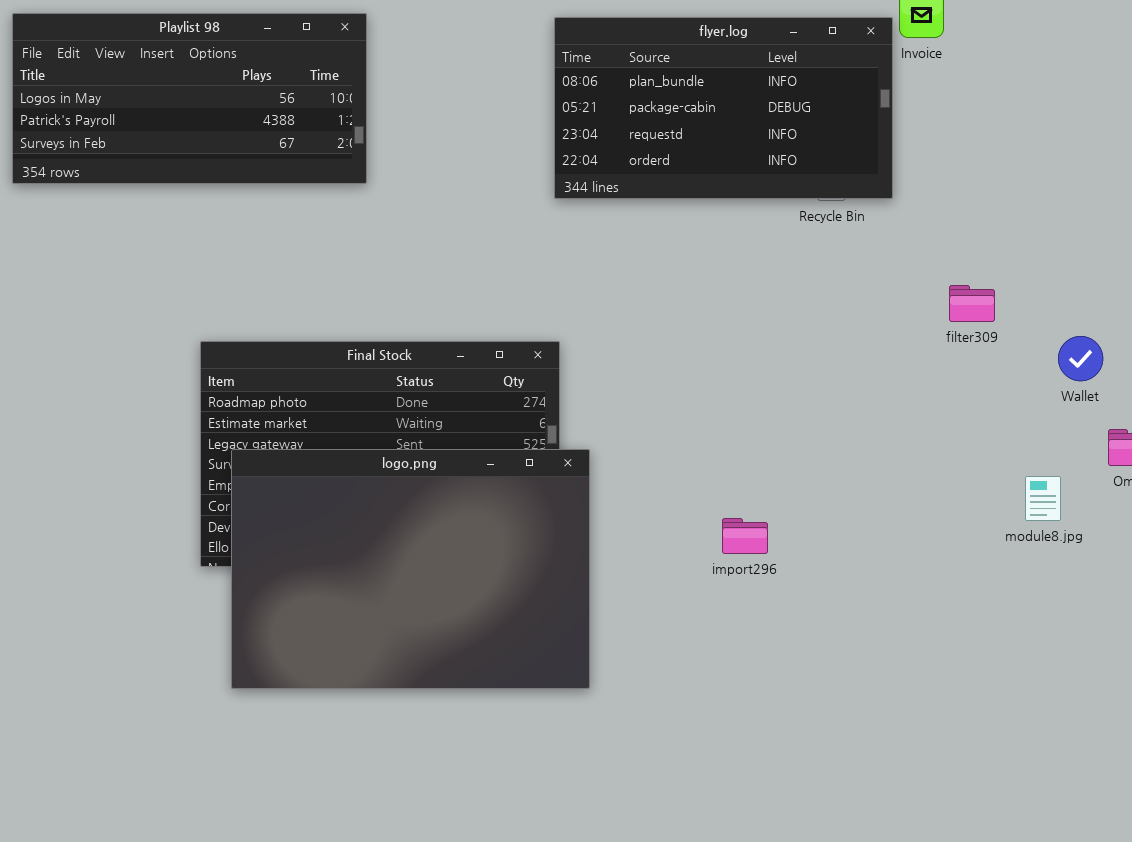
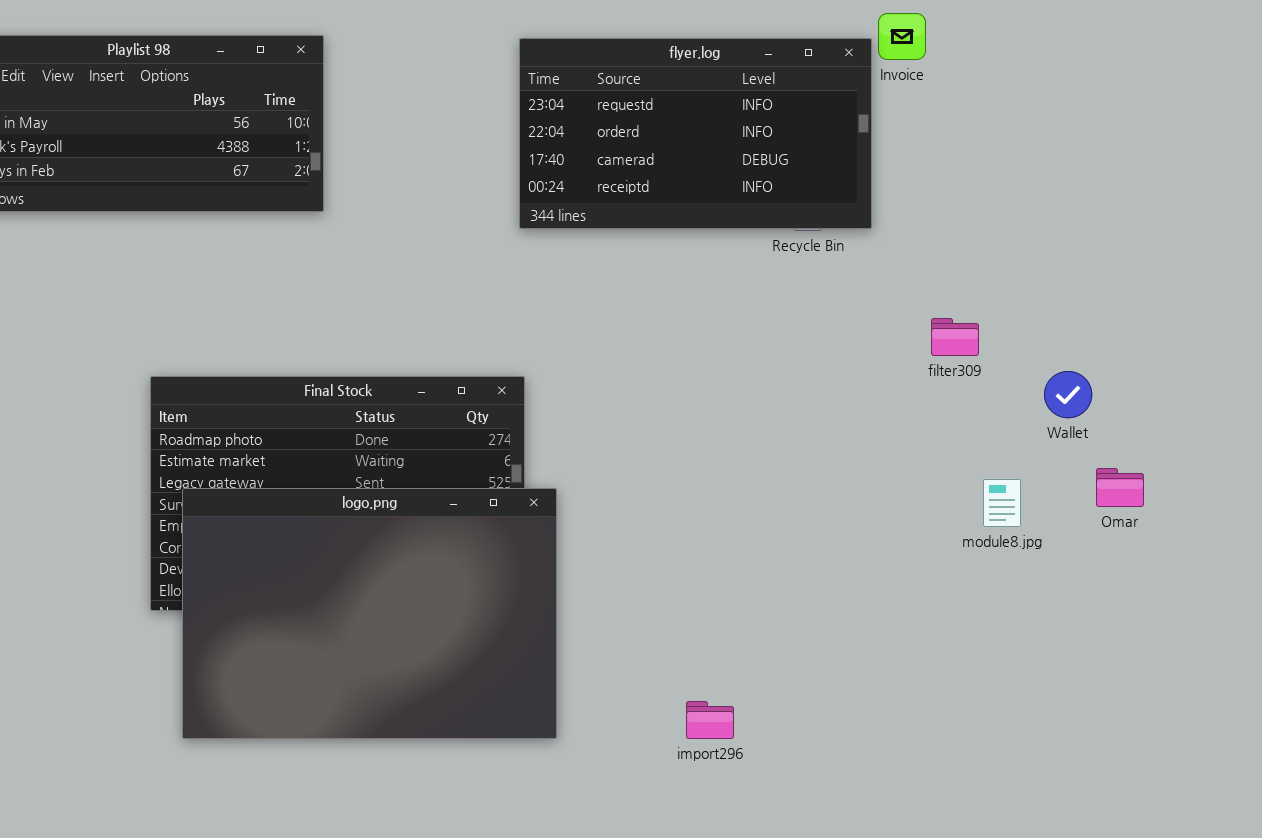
flyer.log: [554,17,893,199] -> [519,38,872,229], scrolled down 2 rows
module8.jpg: [1025,476,1061,521] -> [983,479,1021,527], moved
import296: [722,518,768,554] -> [686,701,734,739], moved

